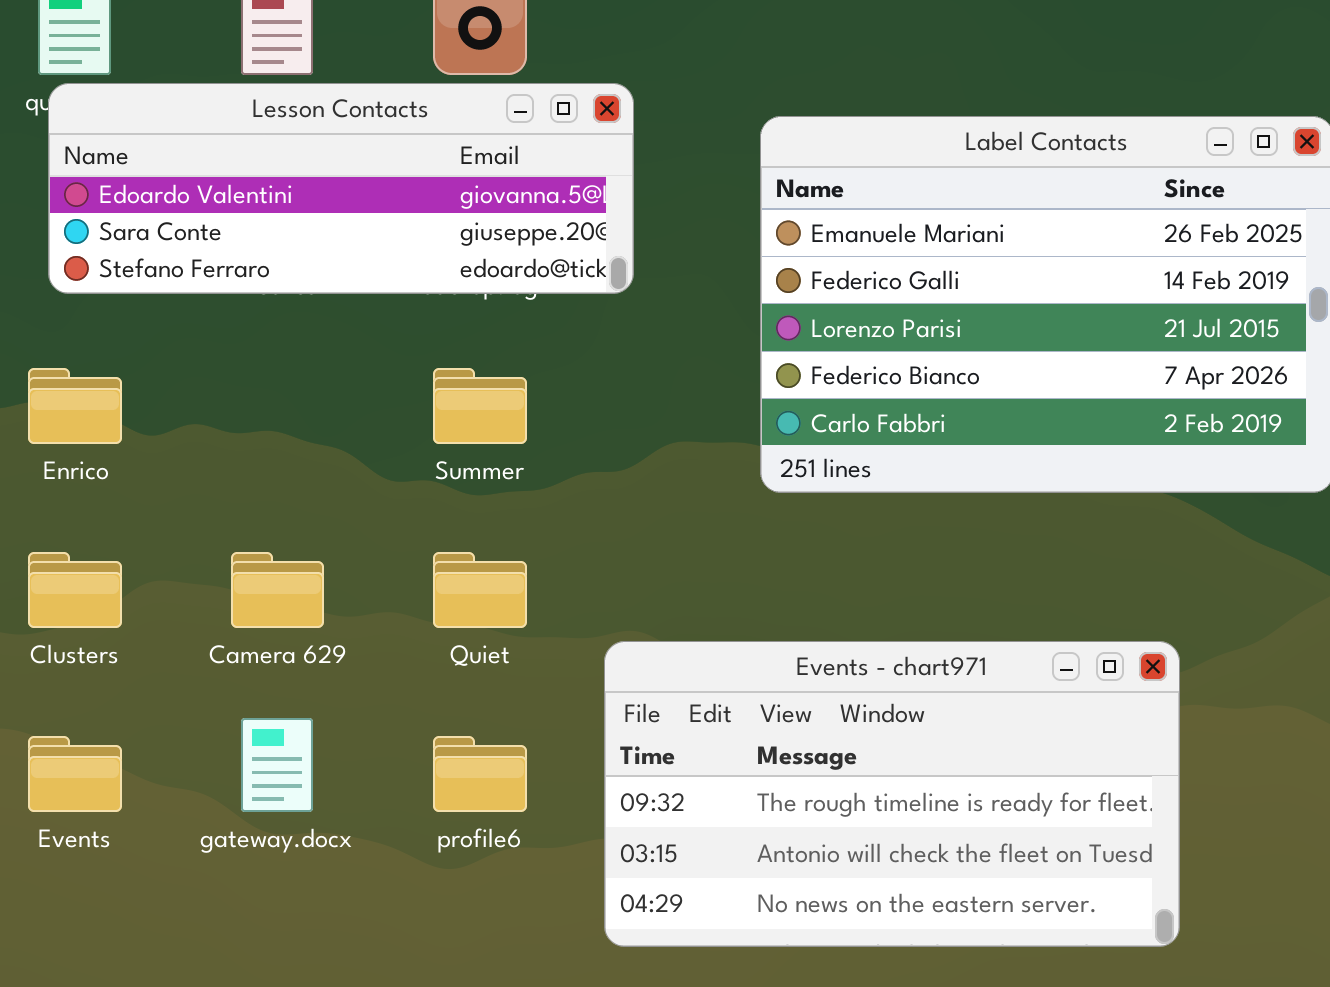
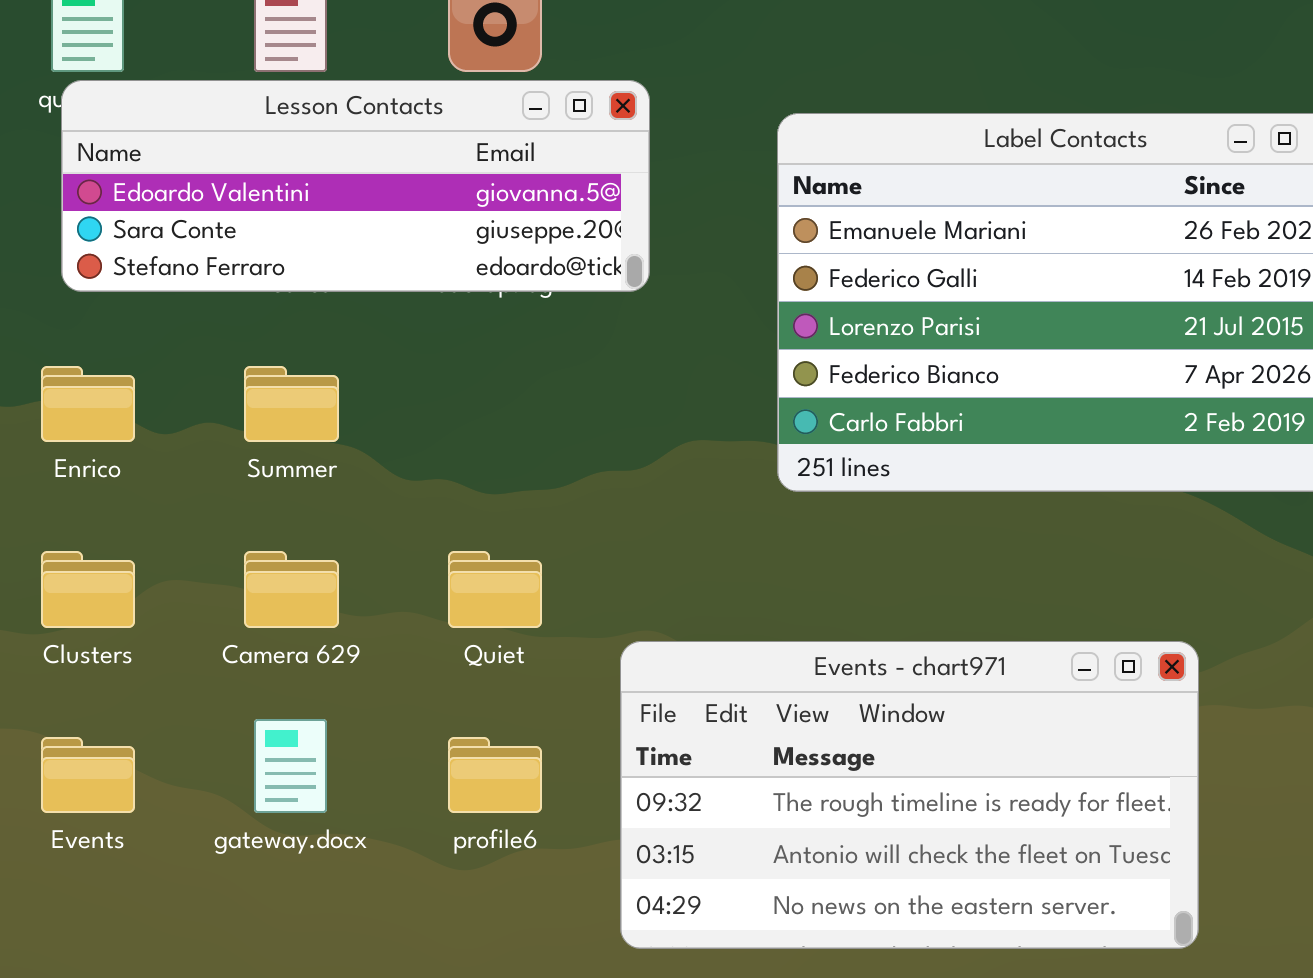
Summer: [433,368,527,444] -> [244,366,339,442], moved

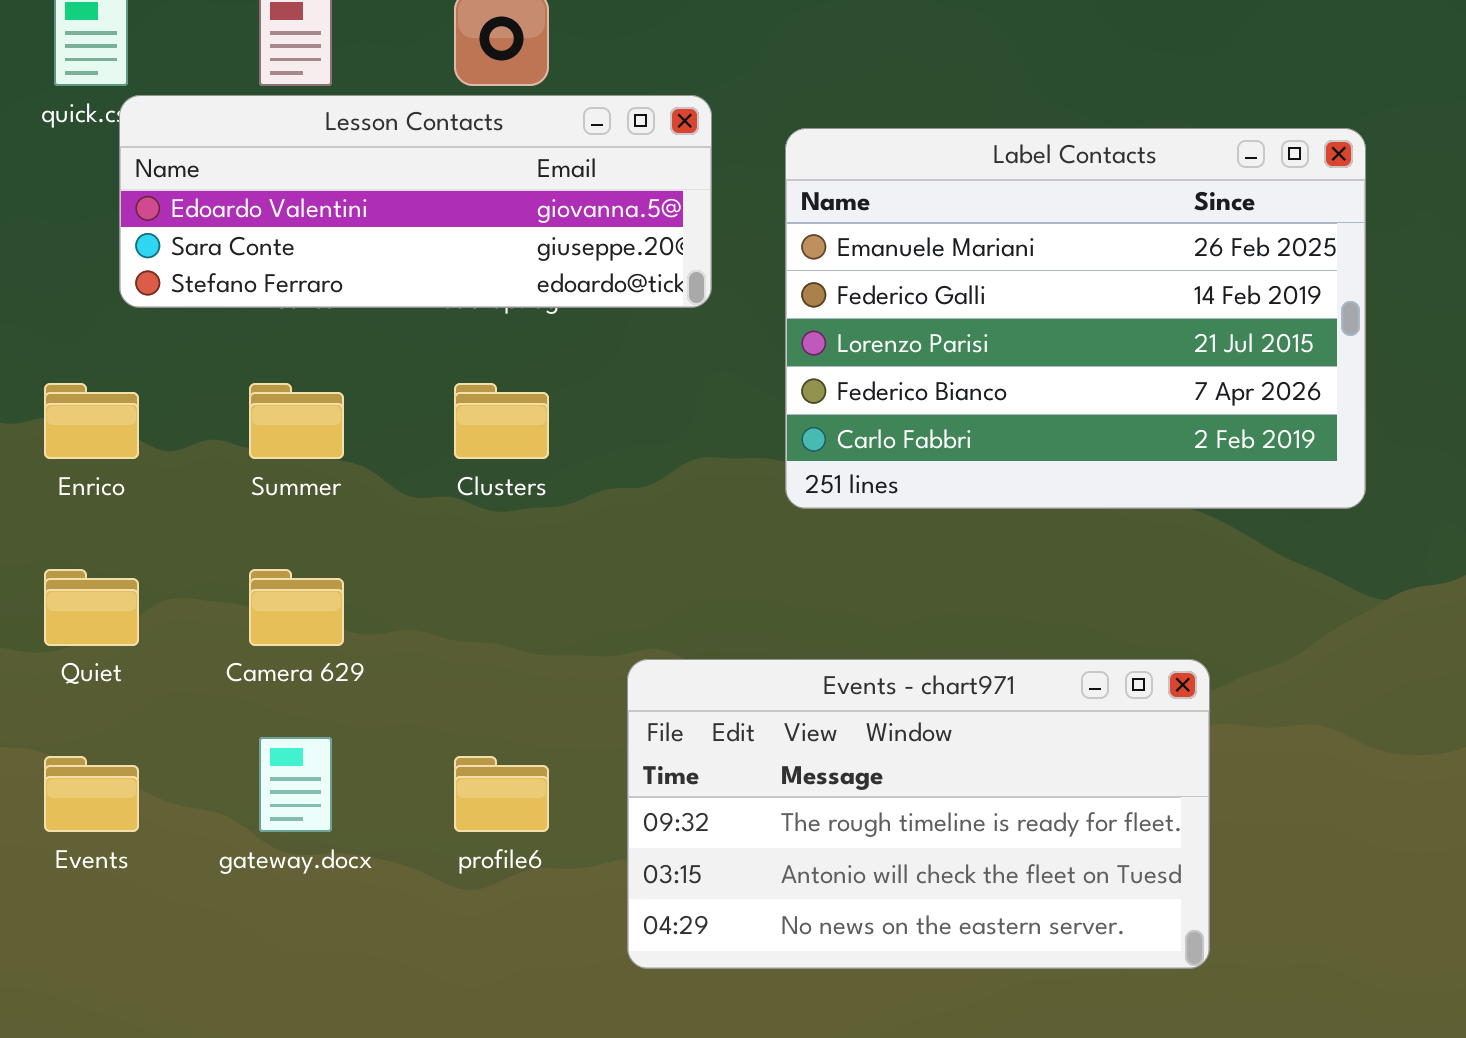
Lesson Contacts: [61,80,650,292] -> [119,95,712,308], moved
Clusters: [41,551,135,628] -> [454,383,549,459], moved
Quiet: [448,551,542,628] -> [44,569,139,646], moved

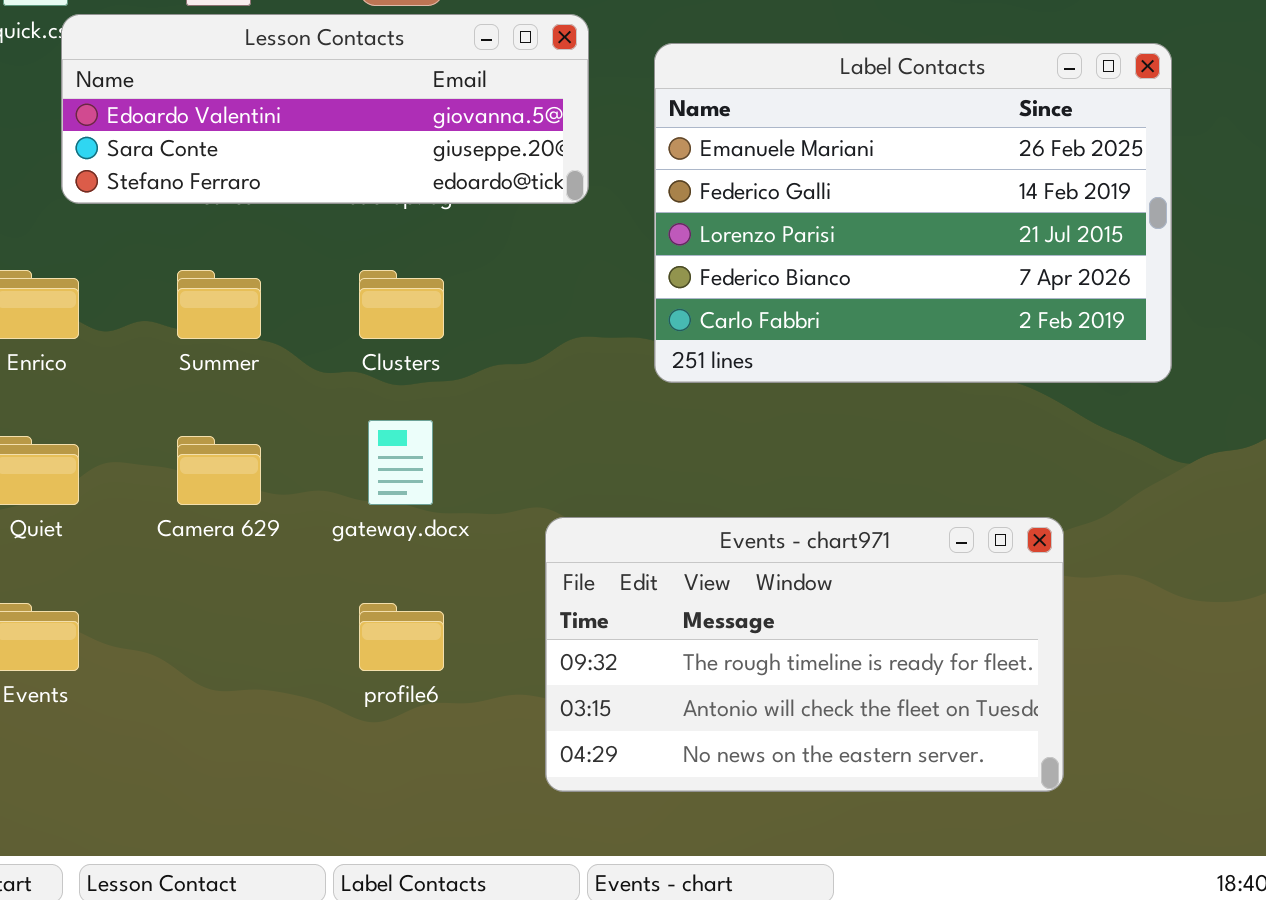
Events - chart971: [627,659,1210,969] -> [545,517,1064,792], moved
gateway.docx: [259,737,332,832] -> [368,420,433,505], moved

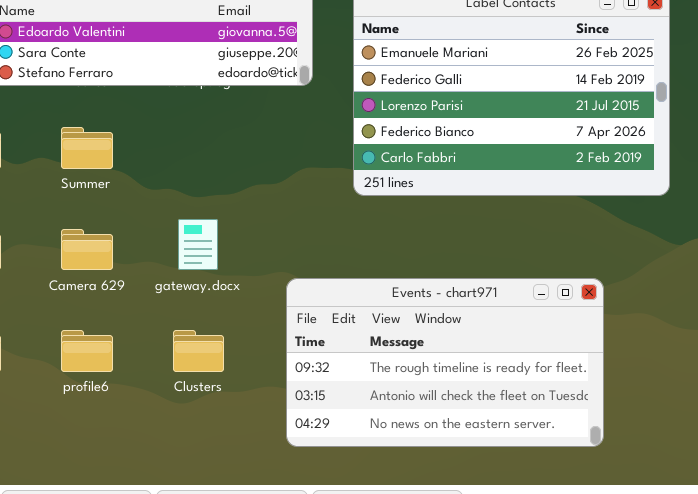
Clusters: [359,270,444,339] -> [173,330,224,372], moved
profile6: [359,603,444,671] -> [61,330,113,372], moved

